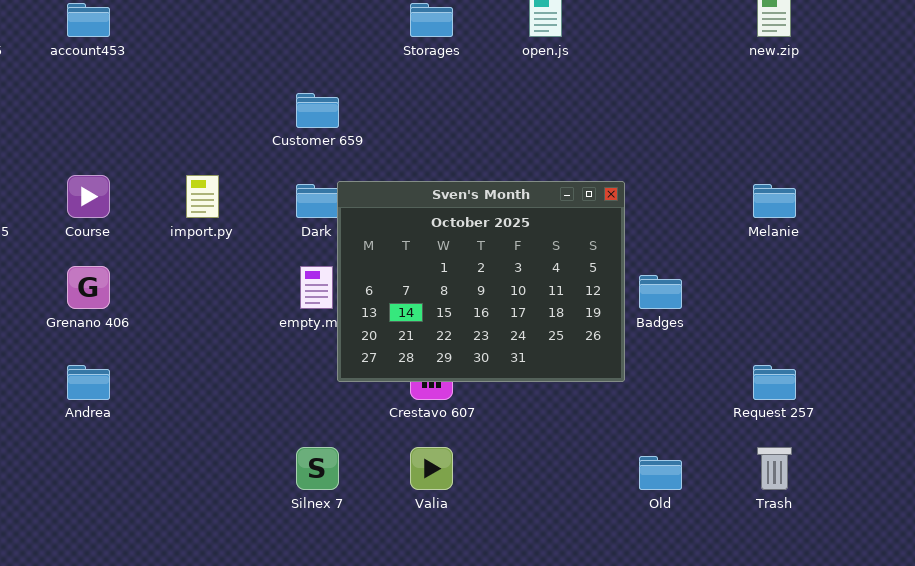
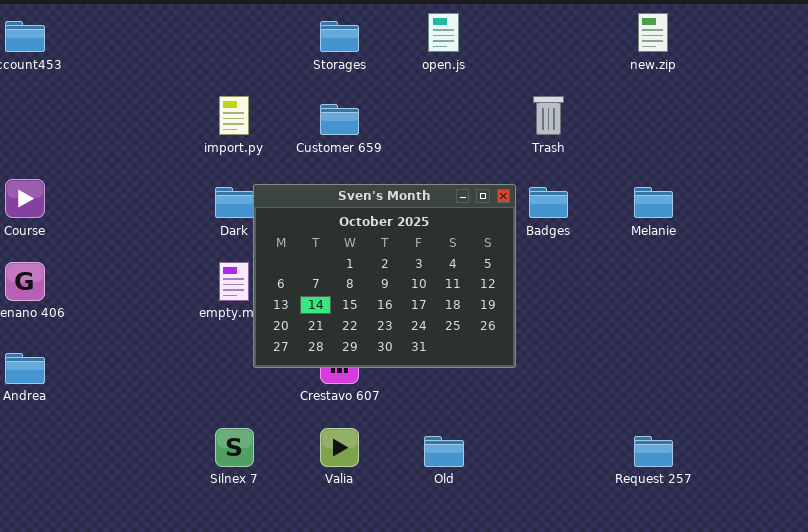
Customer 659: [296,93,339,128] -> [320,104,359,135], moved
import.py: [186,175,219,218] -> [219,96,249,135], moved
Badges: [639,275,682,309] -> [529,187,568,218], moved
Request 257: [753,365,796,400] -> [634,436,673,467], moved
Trash: [757,447,792,490] -> [533,96,564,135], moved
Old: [639,456,682,490] -> [424,436,464,467], moved

